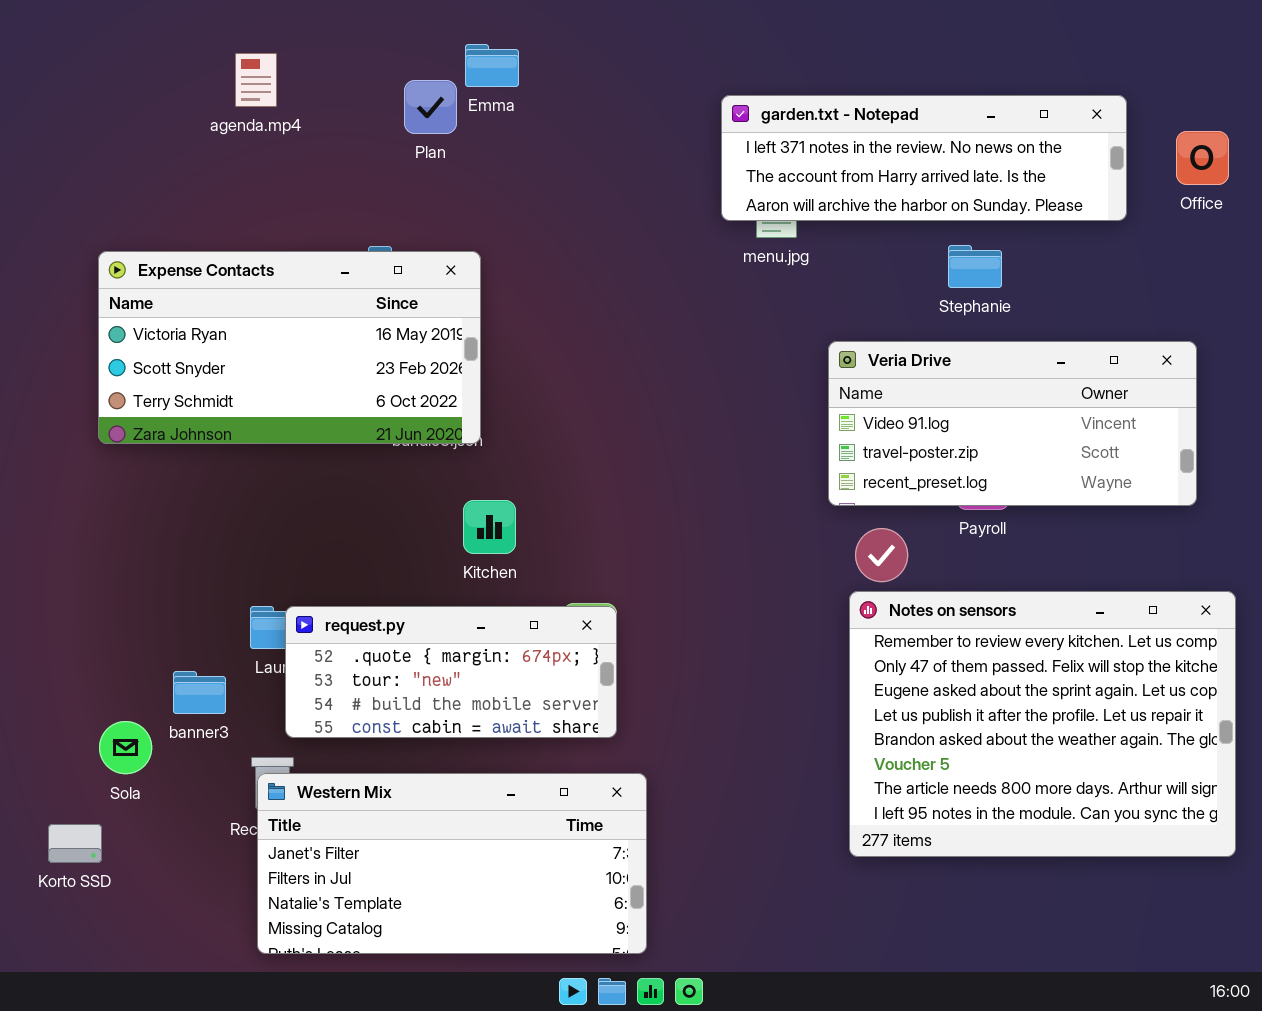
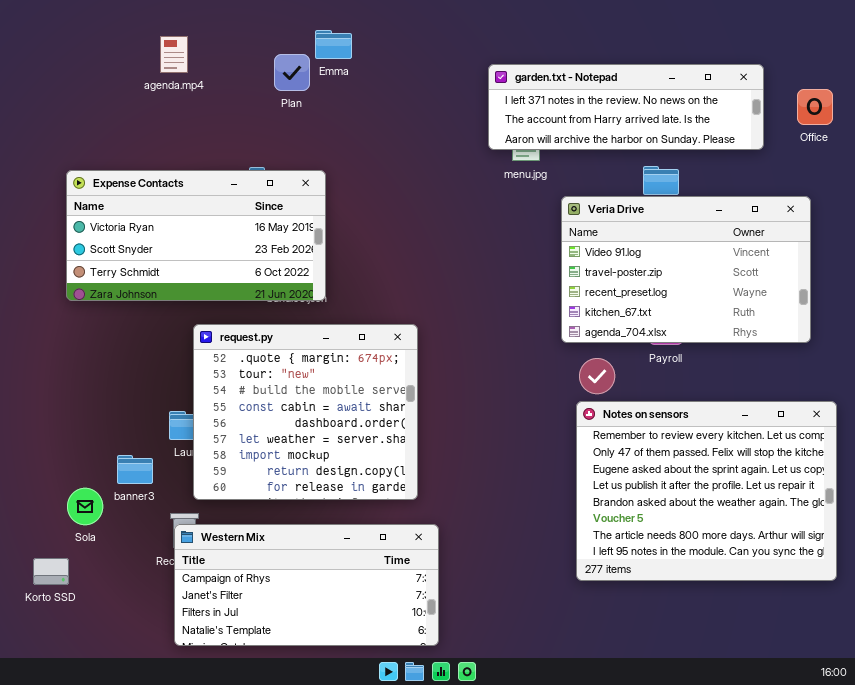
Veria Drive: [828,341,1197,506] -> [561,196,811,343], resized
request.py: [285,606,617,738] -> [193,324,418,500], resized
Western Mix: [257,773,647,954] -> [174,524,439,646], scrolled up 1 row

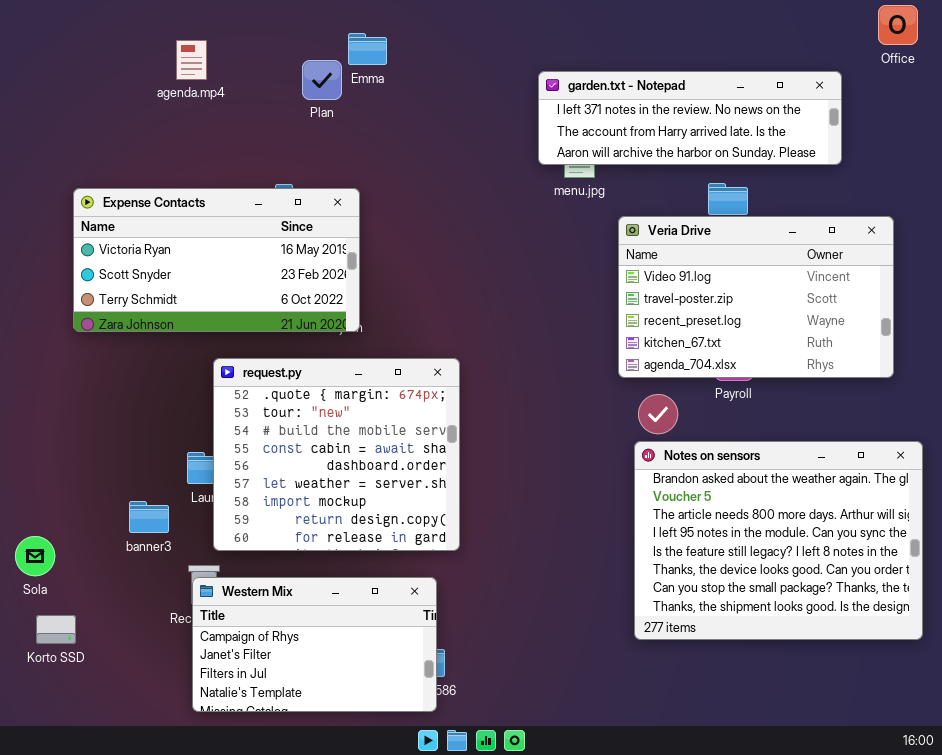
Office: [797,89,833,125] -> [878,5,918,45], moved
Notes on sensors: [576,401,837,581] -> [634,441,923,640], scrolled down 4 rows
Sola: [67,488,103,525] -> [15,536,55,576], moved
Western Mix: [174,524,439,646] -> [192,577,437,712], resized

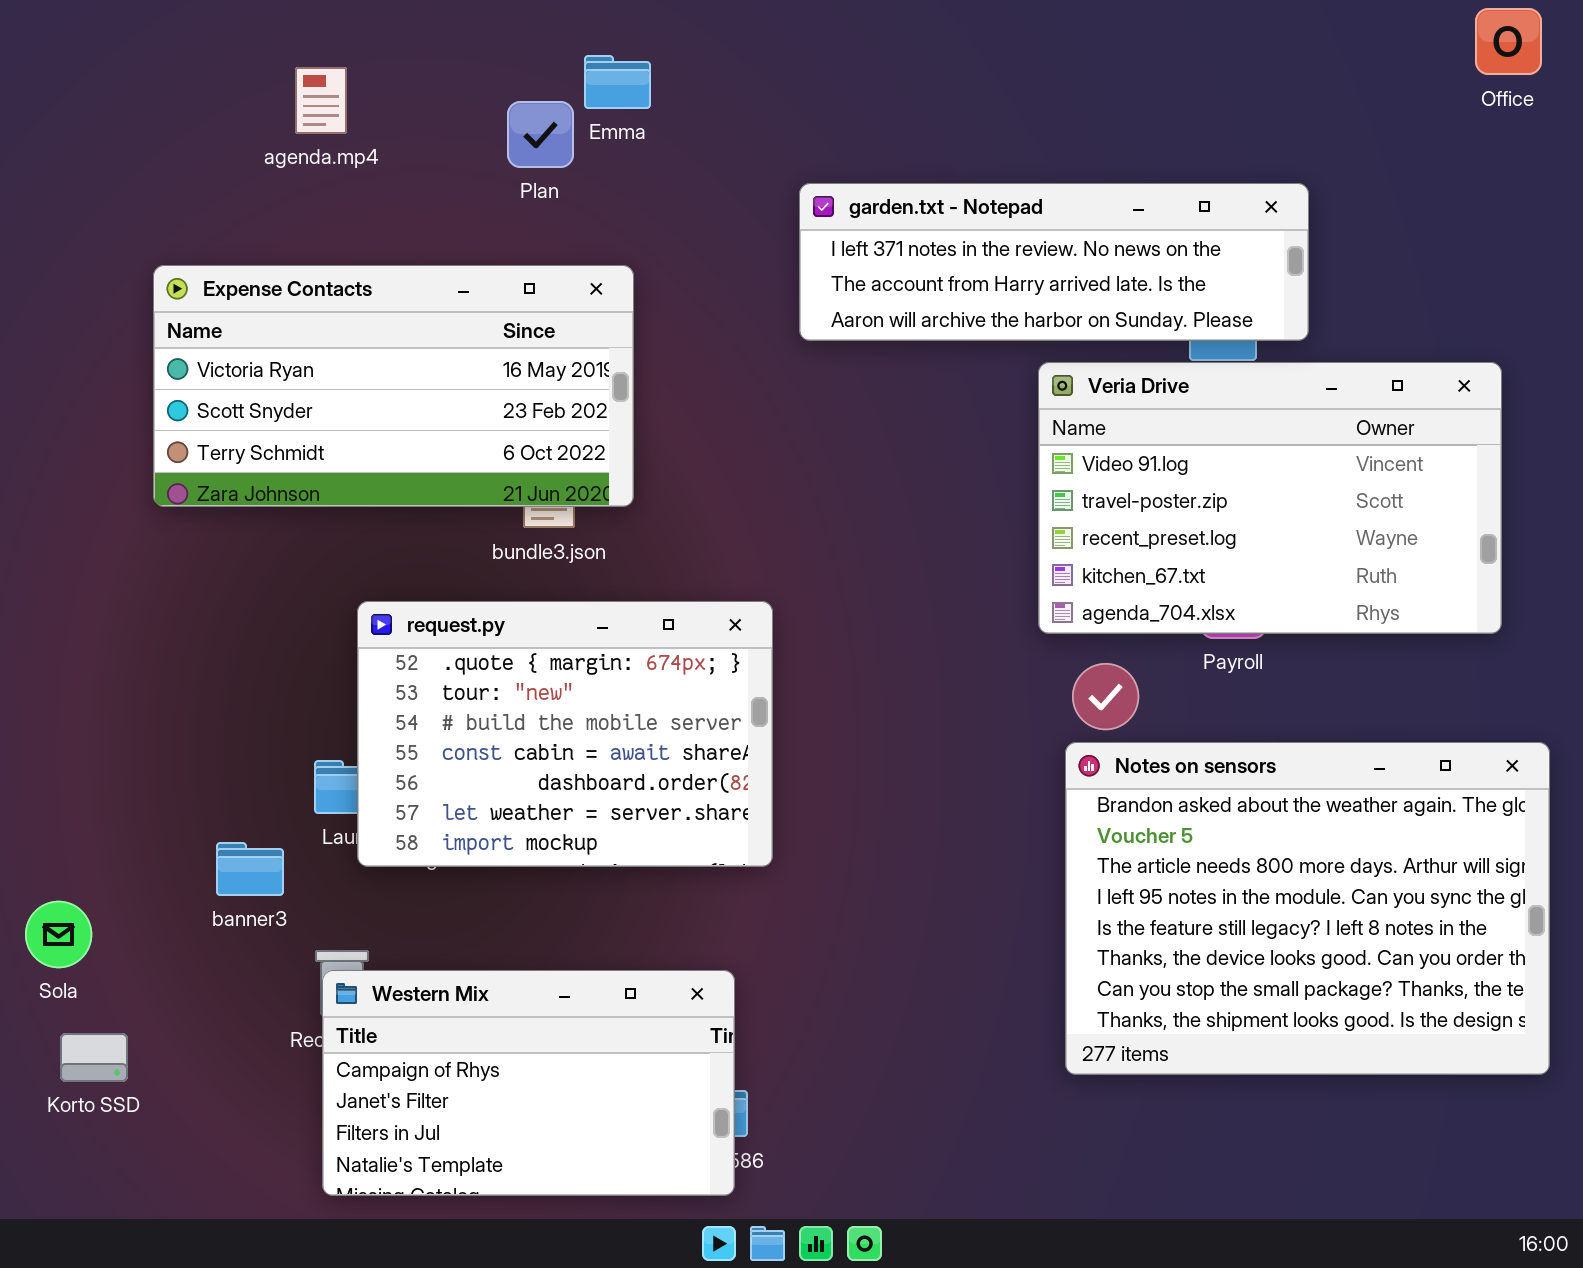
garden.txt - Notepad: [538,71,842,165] -> [799,183,1309,341], moved
Expense Contacts: [73,188,360,332] -> [153,265,634,507], moved
request.py: [213,358,460,551] -> [357,601,773,867], resized

